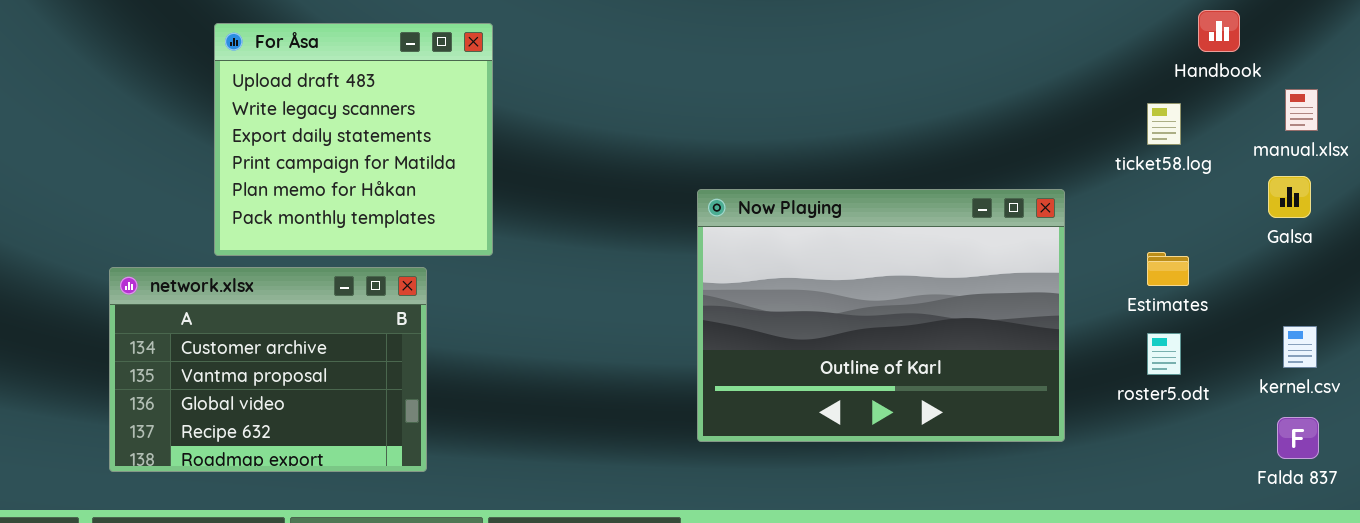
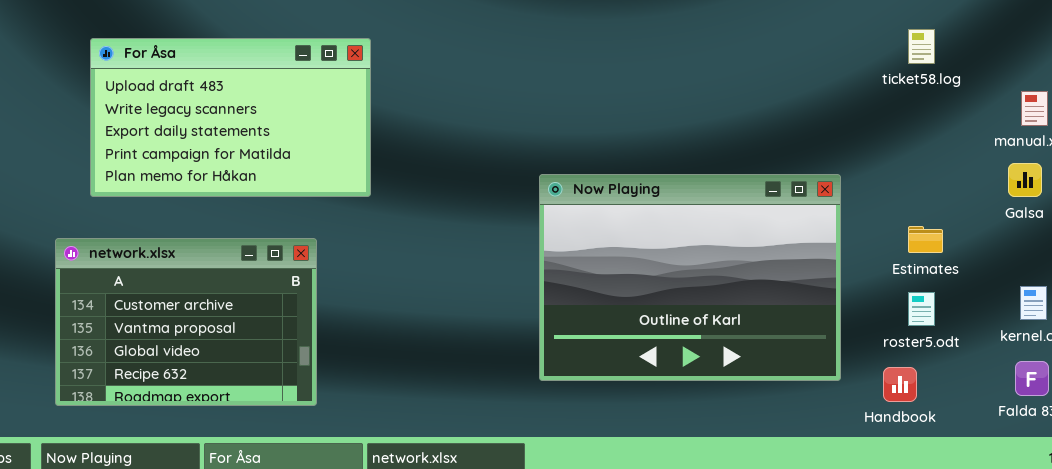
Handbook: [1198,10,1240,52] -> [883,367,917,402], moved
For Åsa: [214,23,493,256] -> [90,38,371,197], resized
ticket58.log: [1147,103,1181,145] -> [908,29,935,64], moved

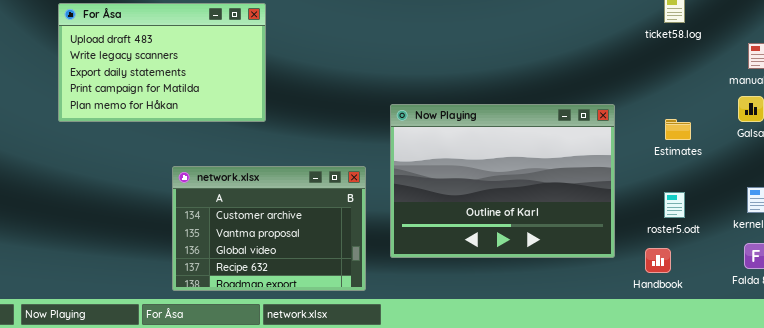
Estimates: [908,226,943,253] -> [665,119,691,140], moved
network.xlsx: [55,238,317,406] -> [172,166,366,291], moved

